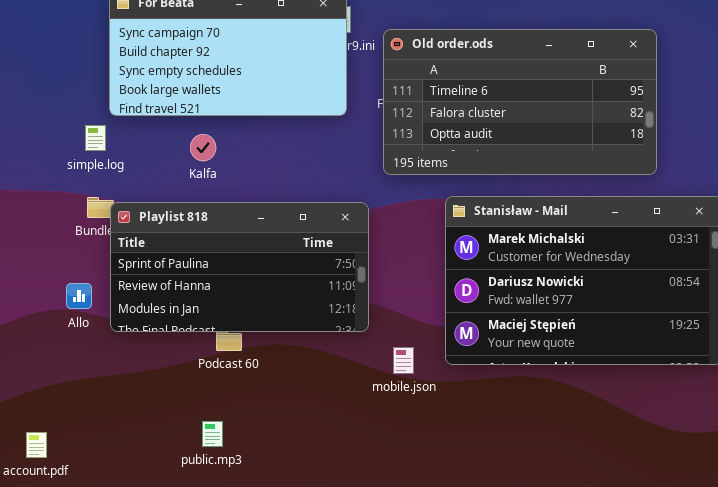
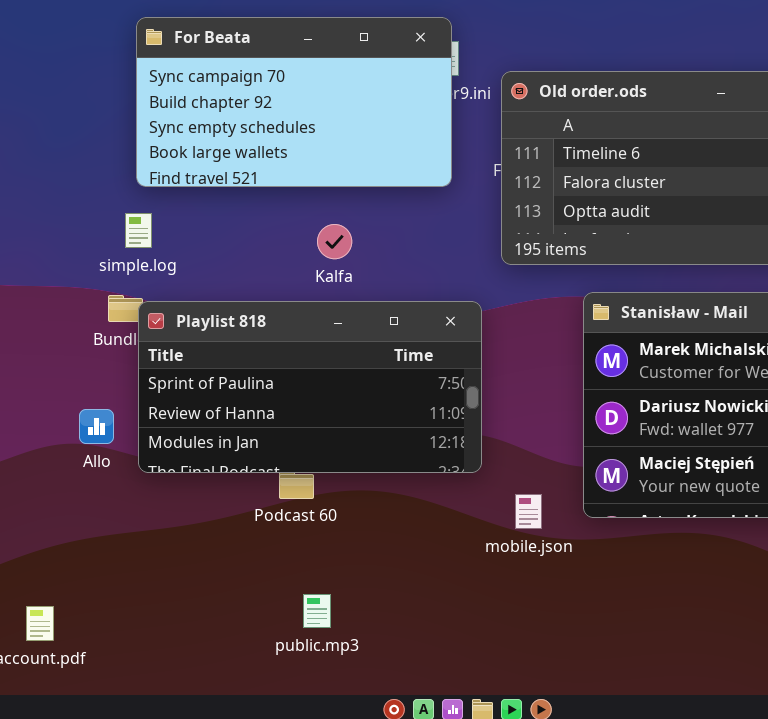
simple.log: [85,125,106,151] -> [125,213,152,248], moved
Kalfa: [190,134,216,161] -> [317,224,352,259], moved
public.mp3: [202,421,223,447] -> [303,594,331,628], moved

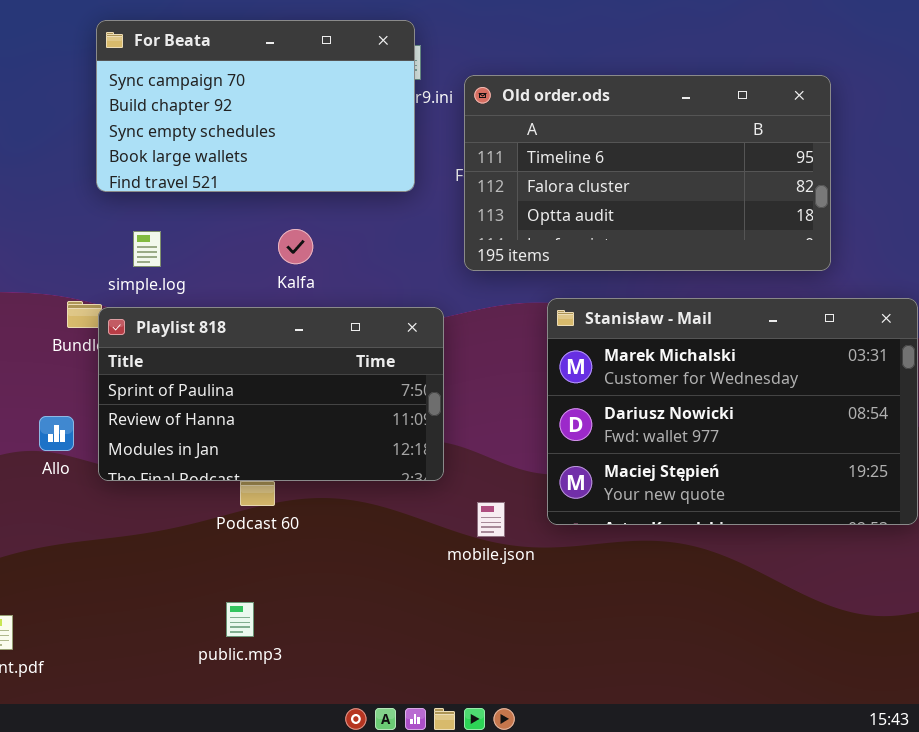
simple.log: [125,213,152,248] -> [133,231,161,267], moved
public.mp3: [303,594,331,628] -> [226,602,254,637], moved

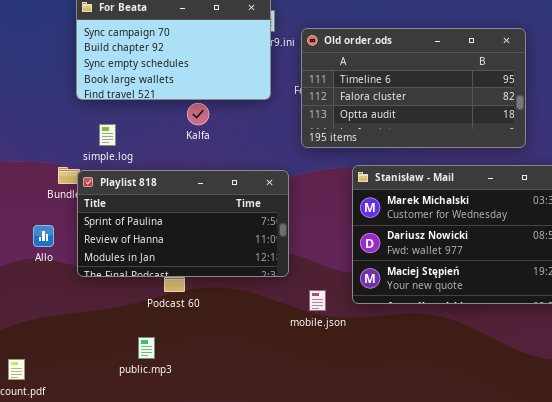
Kalfa: [278,229,313,264] -> [187,103,209,125], moved
Allo: [39,416,74,451] -> [33,225,54,247], moved
public.mp3: [226,602,254,637] -> [138,337,155,359], moved

